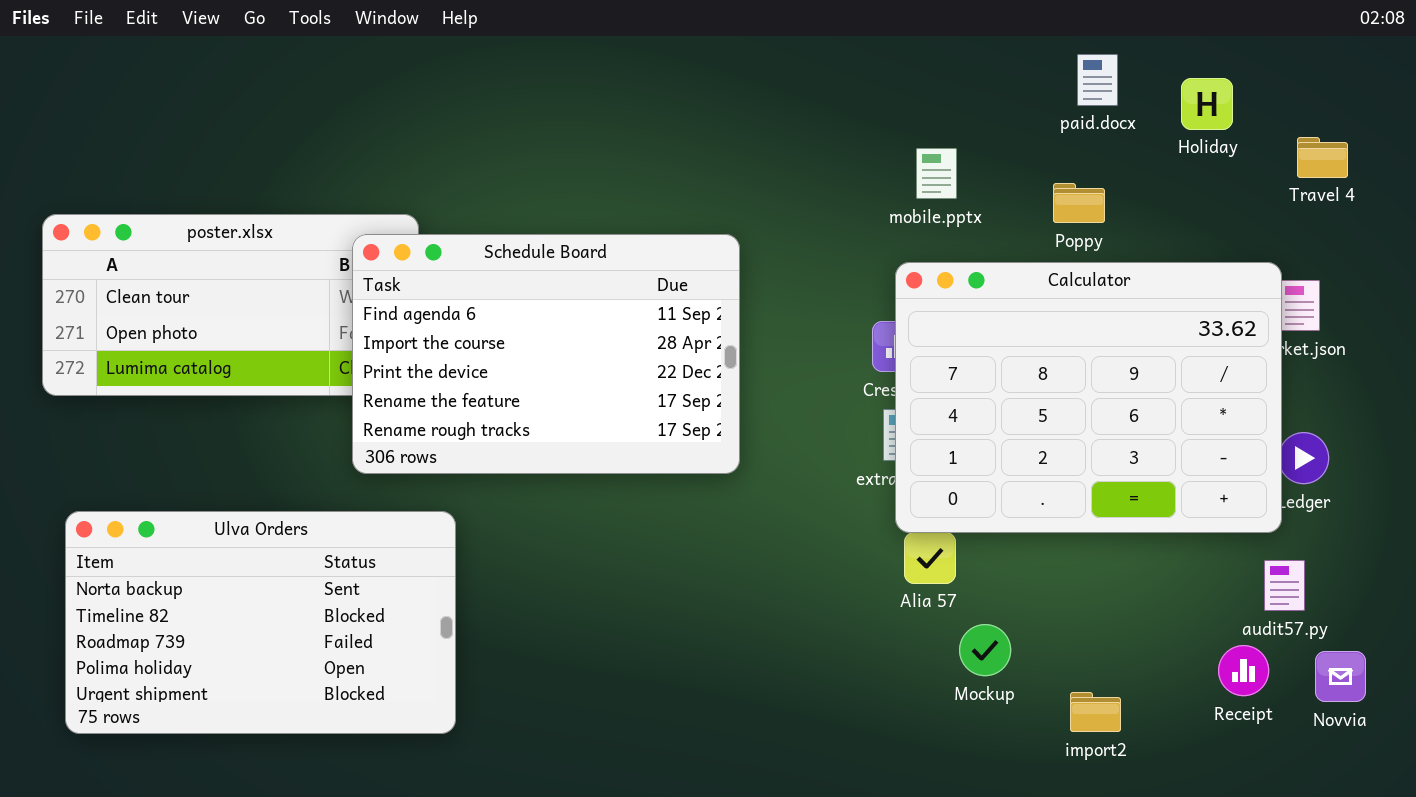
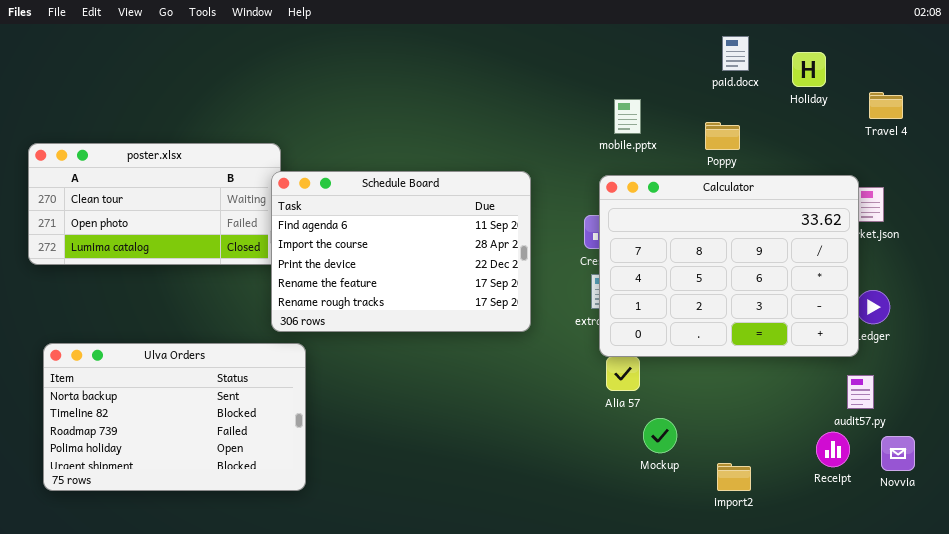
Schedule Board: [352,234,740,474] -> [271,171,531,332], moved

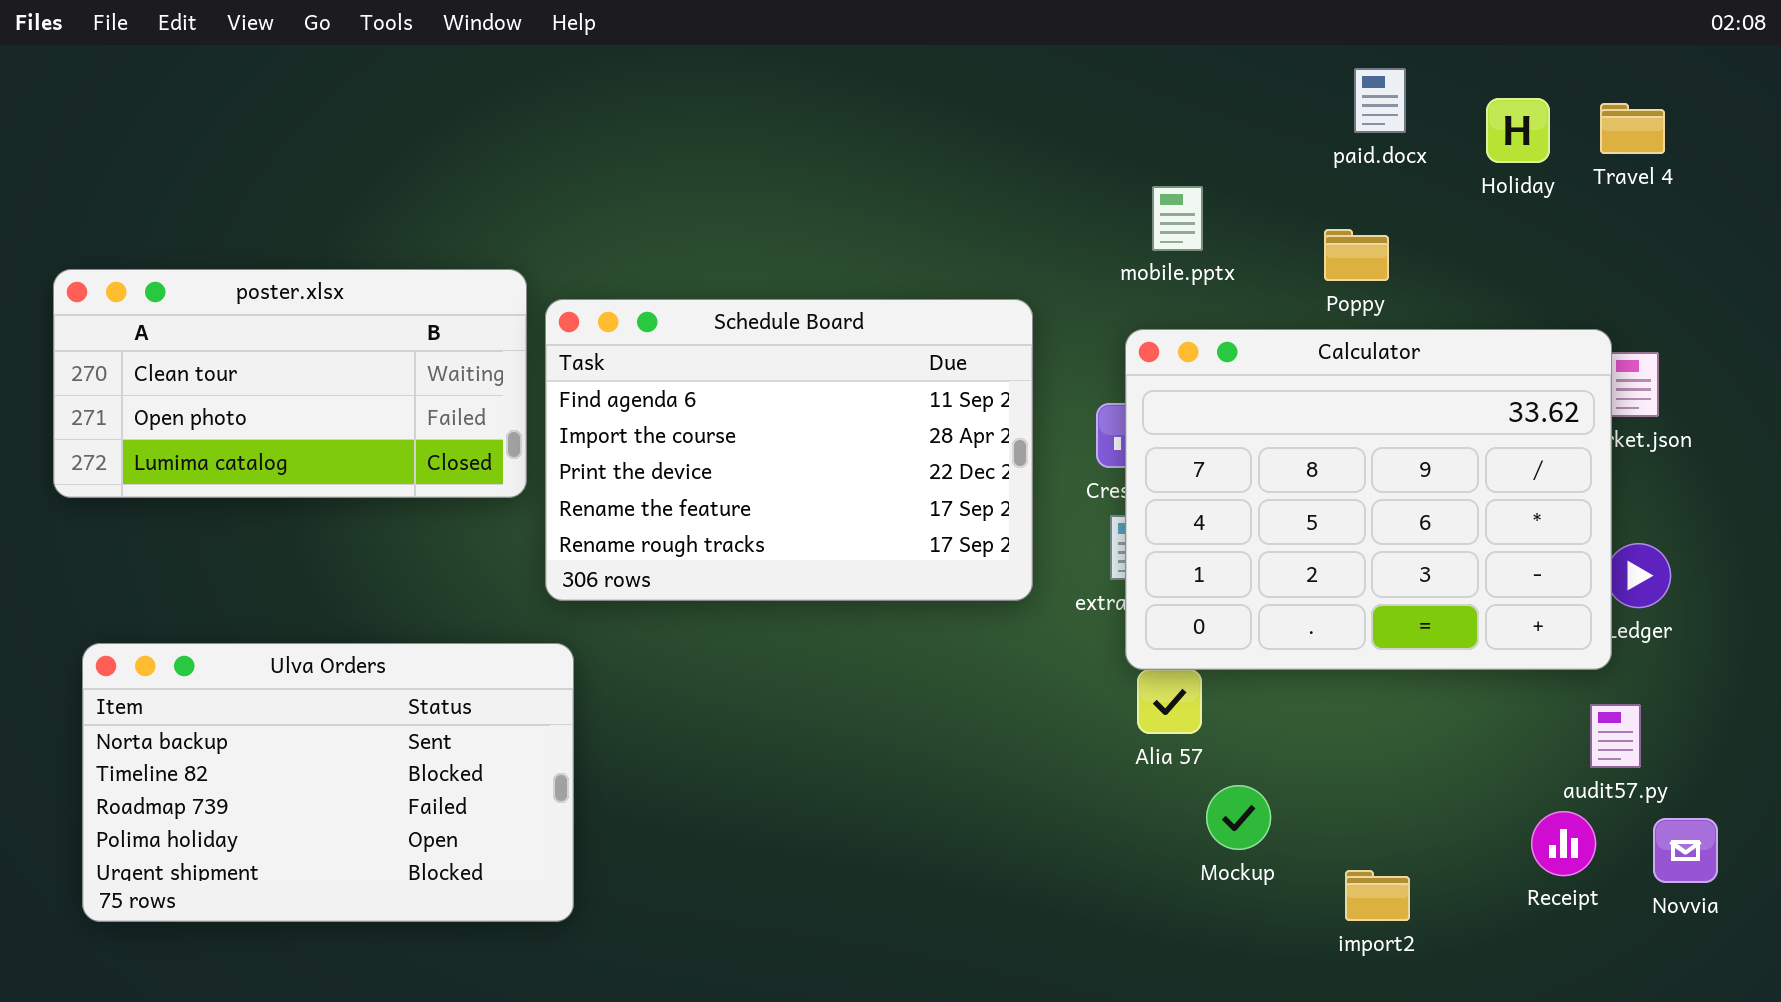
Travel 4: [869,92,903,119] -> [1600,103,1665,154], moved
Schedule Board: [271,171,531,332] -> [545,299,1033,601], moved

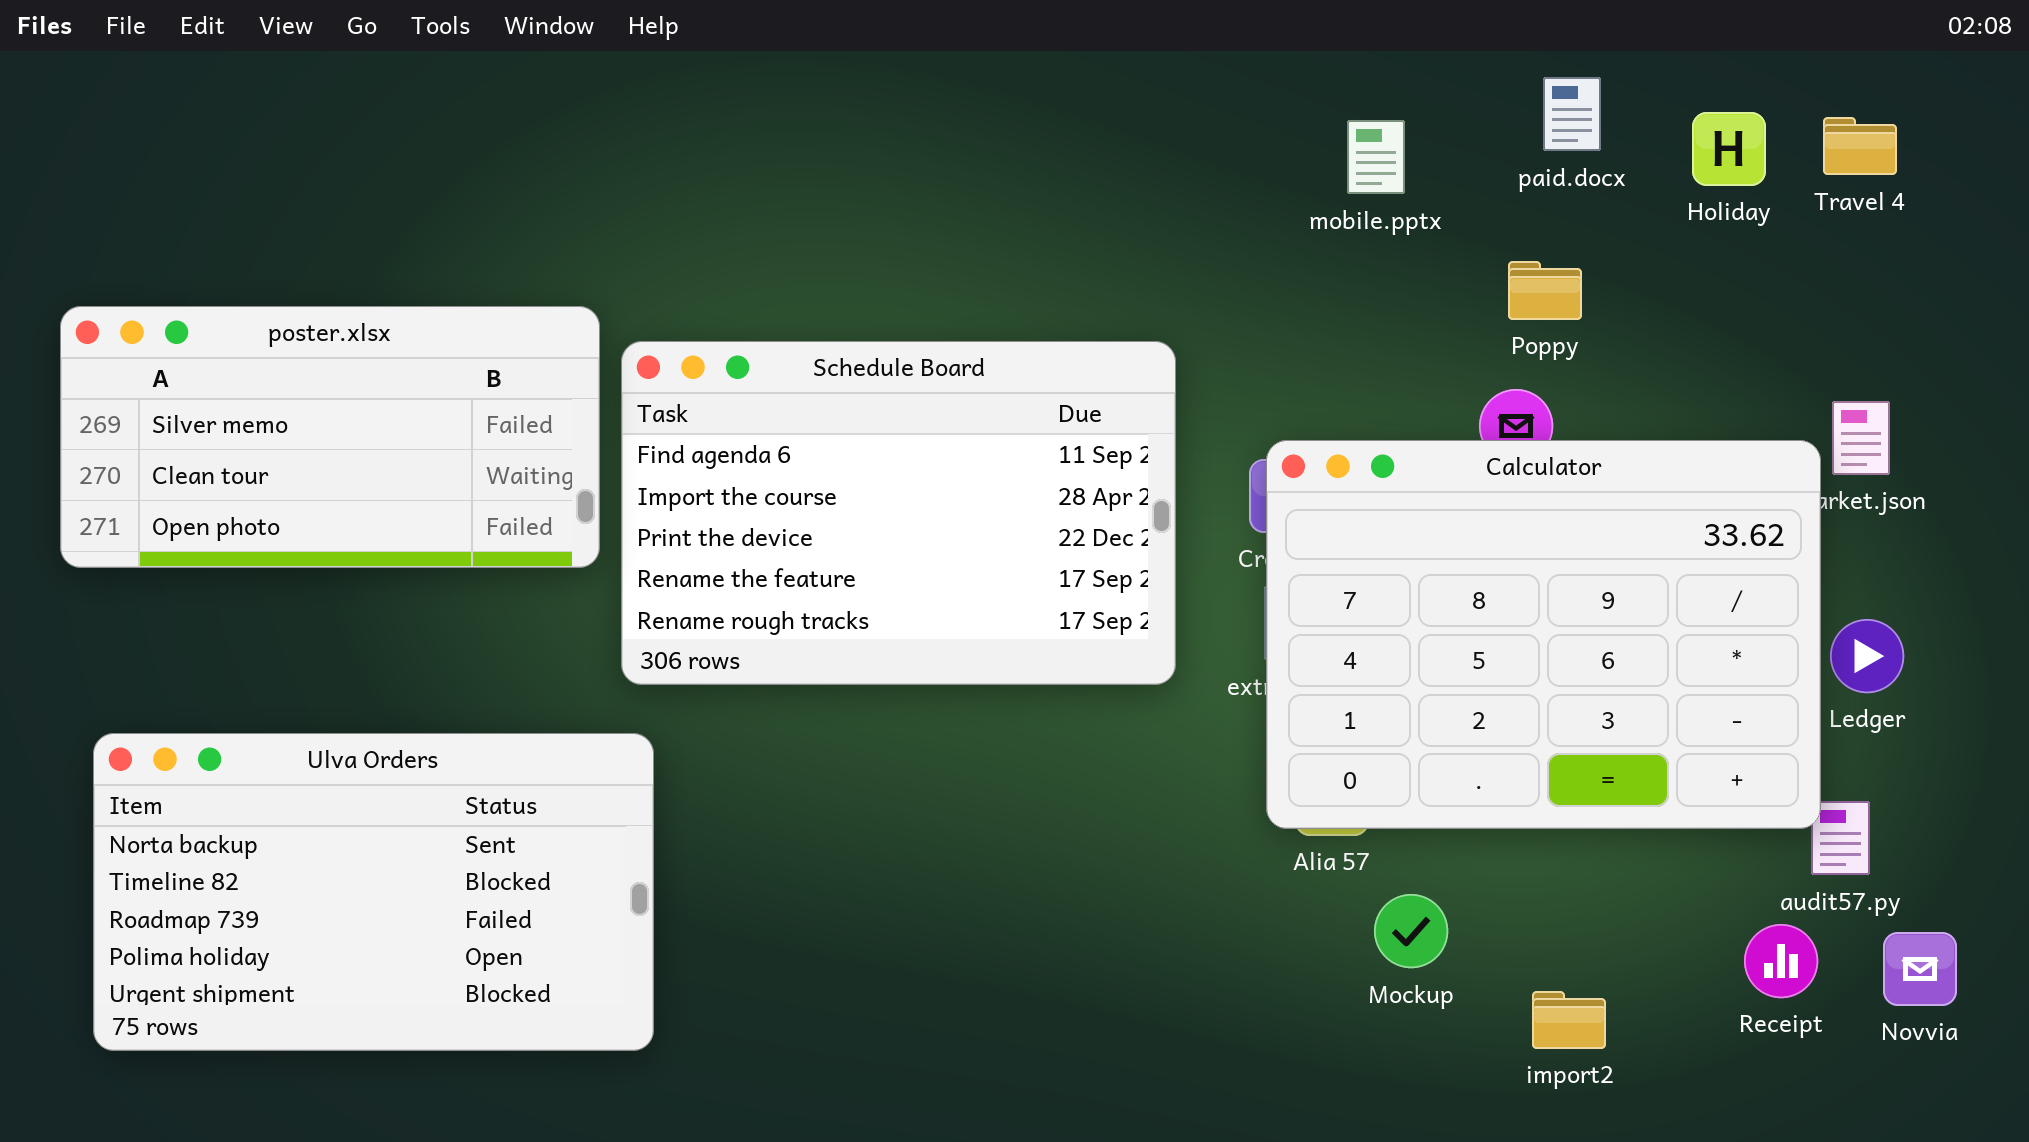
mobile.pptx: [1152,186,1203,251] -> [1347,120,1405,194], moved
poster.xlsx: [53,269,527,498] -> [60,306,600,568], scrolled up 1 row
Calculator: [1125,329,1612,670] -> [1266,440,1821,829], moved

